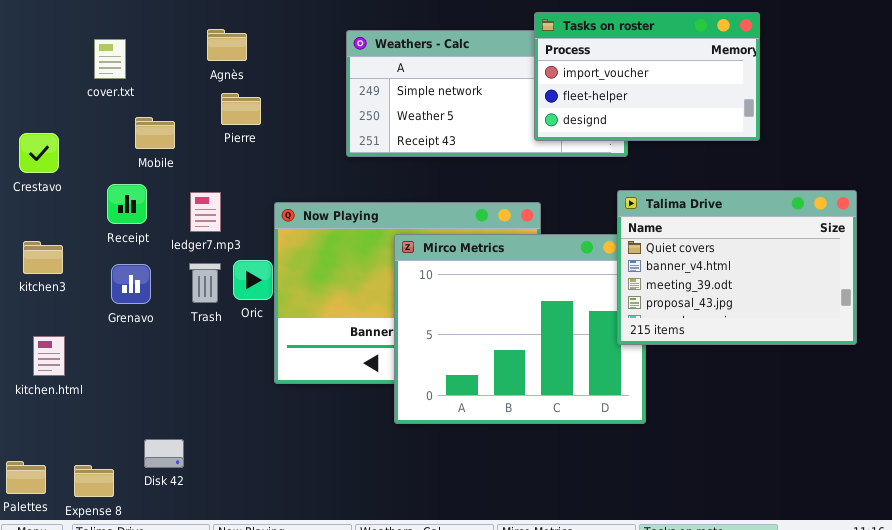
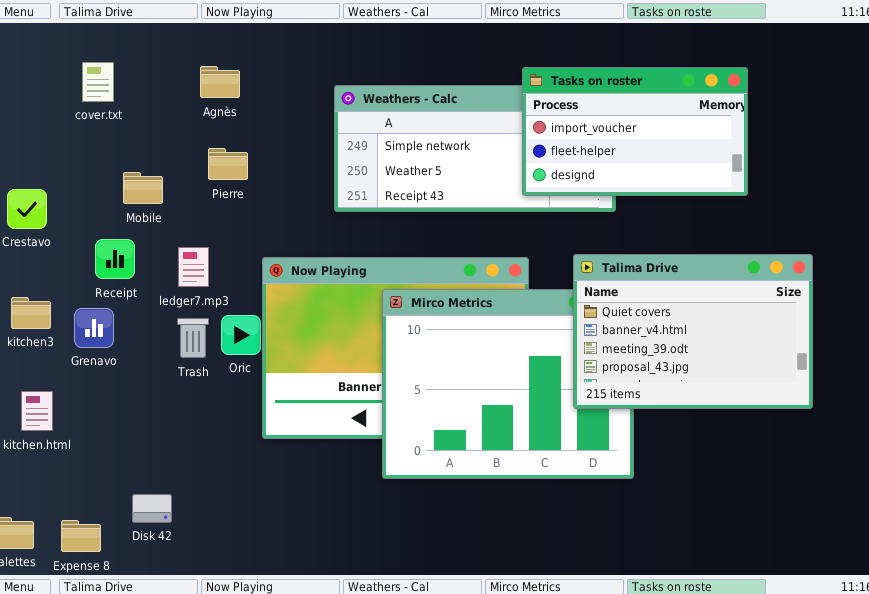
Agnès: [207,29,247,61] -> [200,66,240,98], moved
cover.txt: [94,39,126,79] -> [82,62,114,102], moved
Talima Drive: [617,190,857,345] -> [573,254,813,409], moved
Grenavo: [111,264,151,304] -> [74,308,114,348], moved

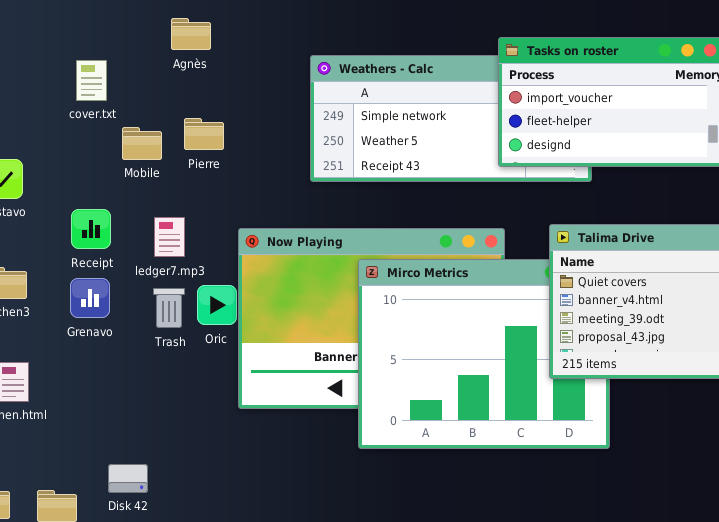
cover.txt: [82,62,114,102] -> [76,60,107,101], moved
Agnès: [200,66,240,98] -> [171,18,211,50], moved
Mobile: [123,172,163,204] -> [122,127,162,160], moved
Grenavo: [74,308,114,348] -> [70,278,110,318], moved

